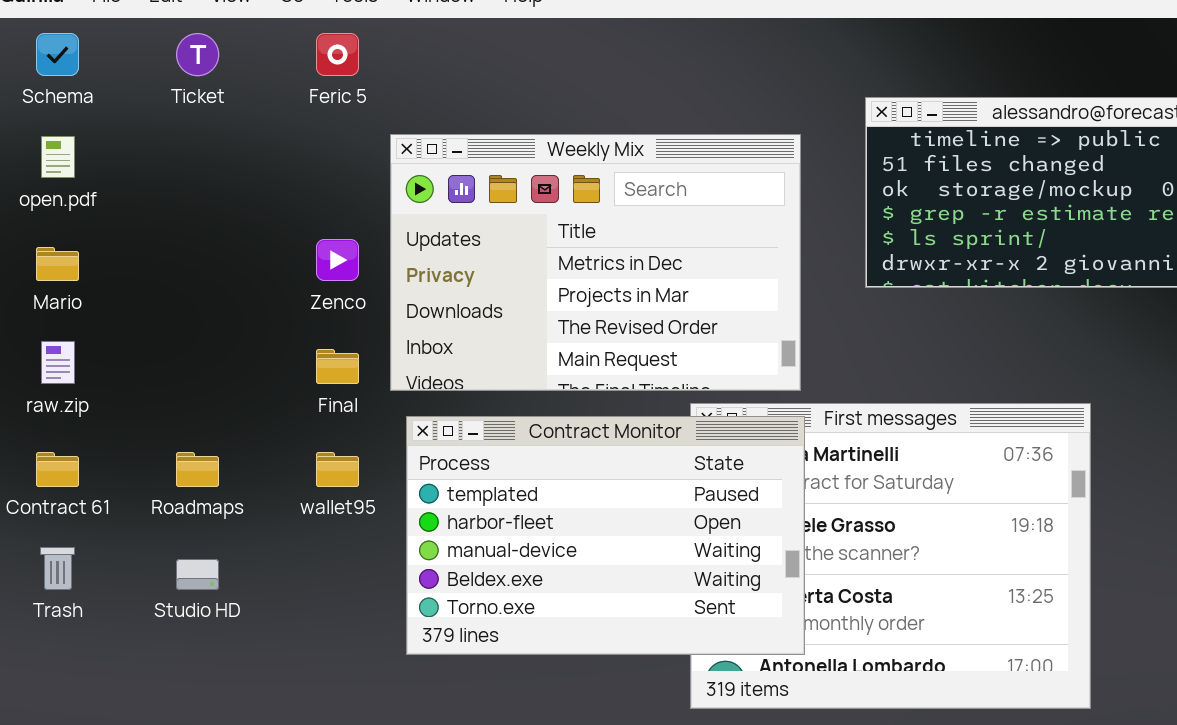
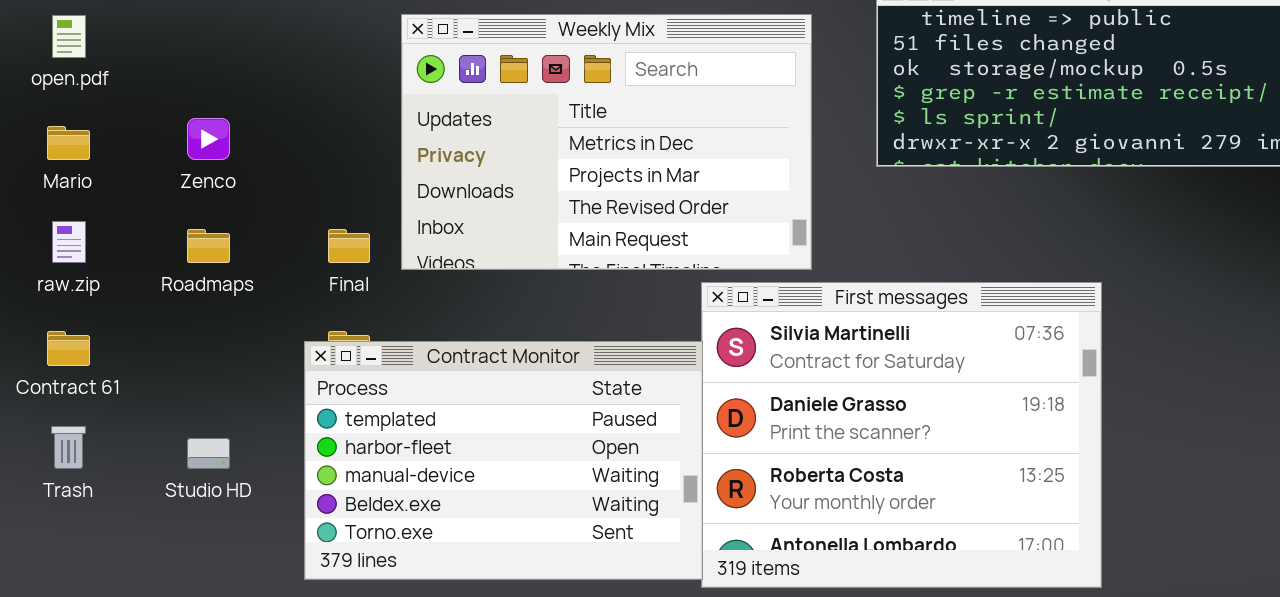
Zenco: [316,239,359,281] -> [187,118,230,160], moved
Contract Monitor: [406,416,805,655] -> [304,341,703,580], moved
Roadmaps: [176,452,219,487] -> [187,229,230,263], moved

